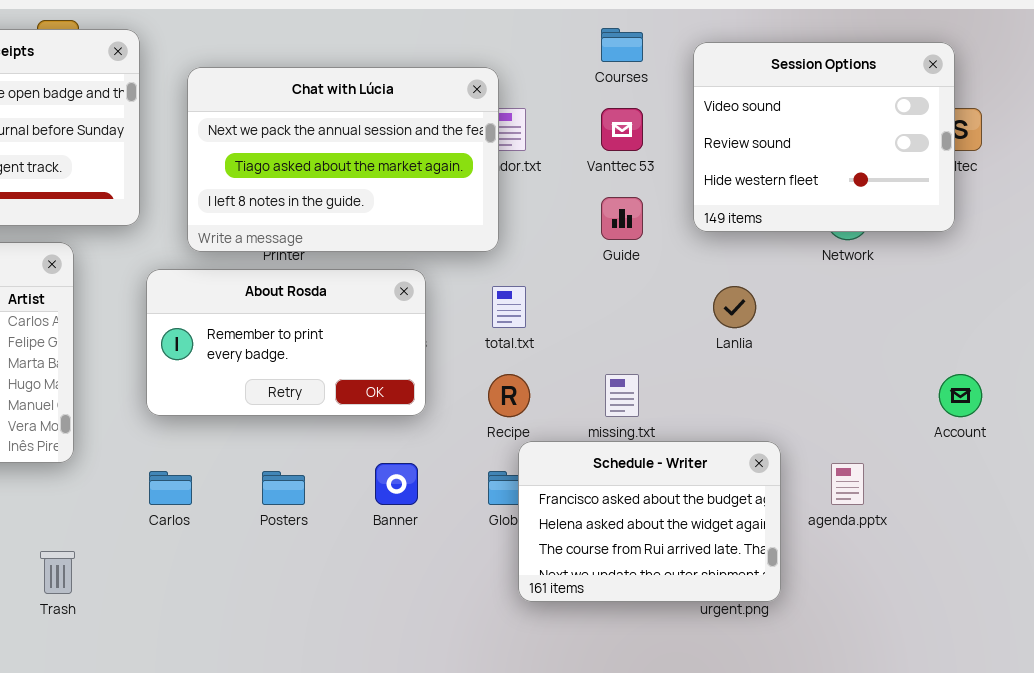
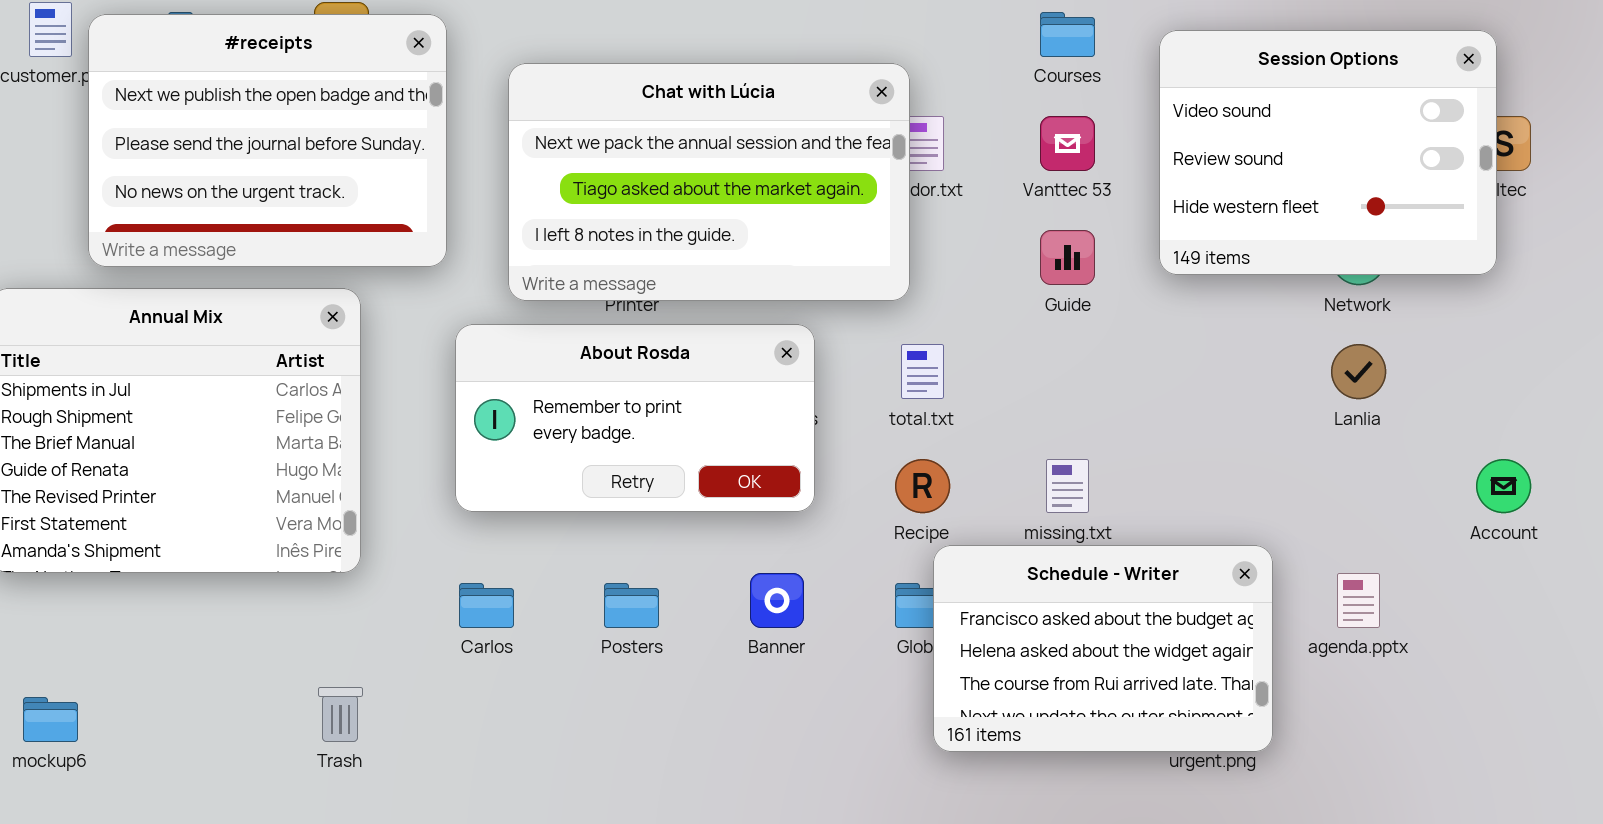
Lanlia: [713,286,756,328] -> [1331,344,1386,399], moved

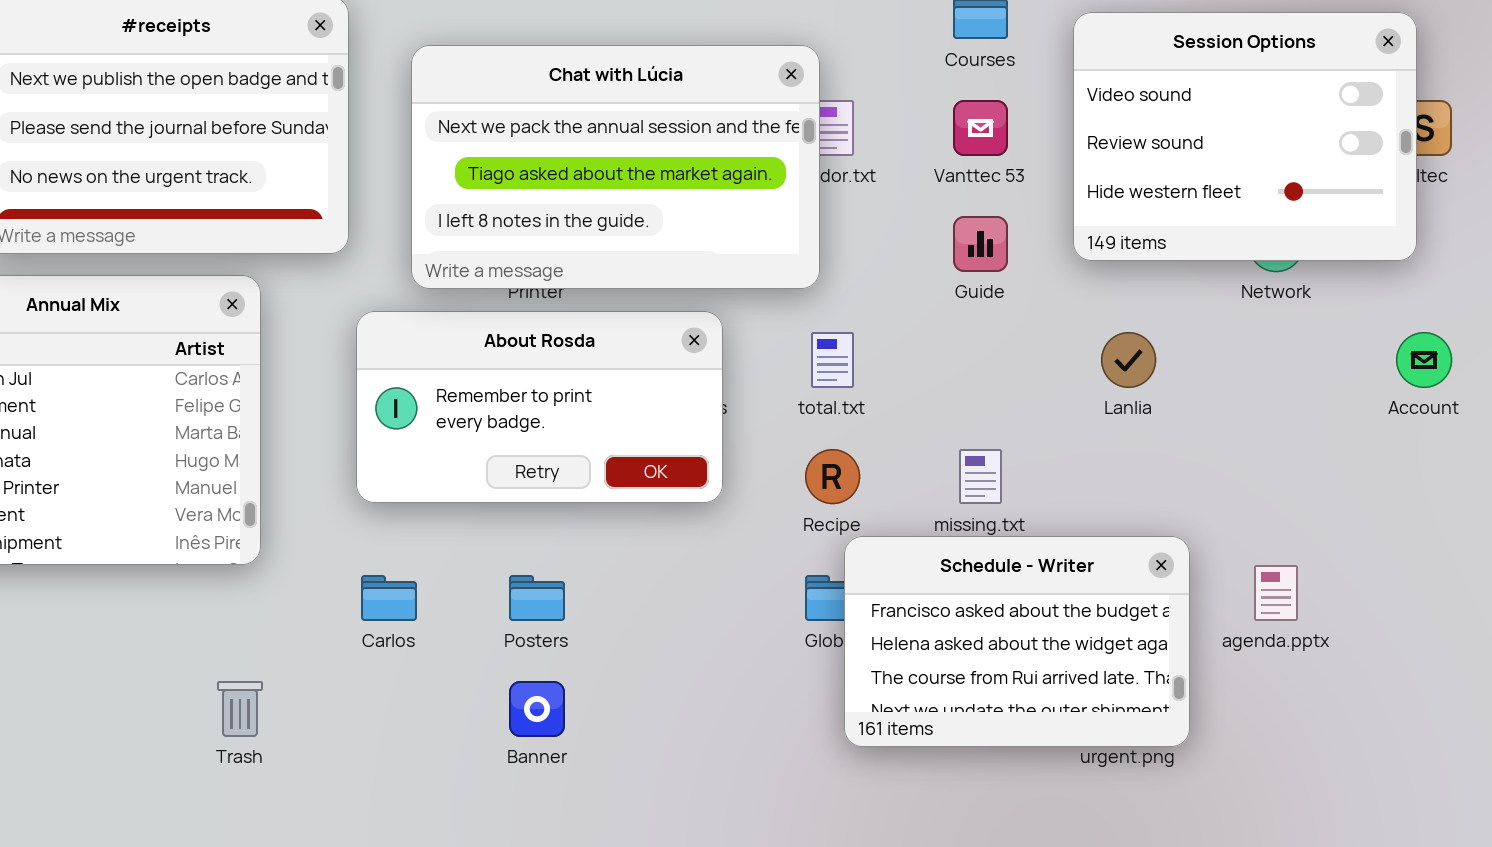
Lanlia: [1331,344,1386,399] -> [1101,332,1156,388], moved
Account: [1476,459,1531,513] -> [1396,332,1452,388], moved
Banner: [750,573,804,628] -> [509,681,565,737], moved

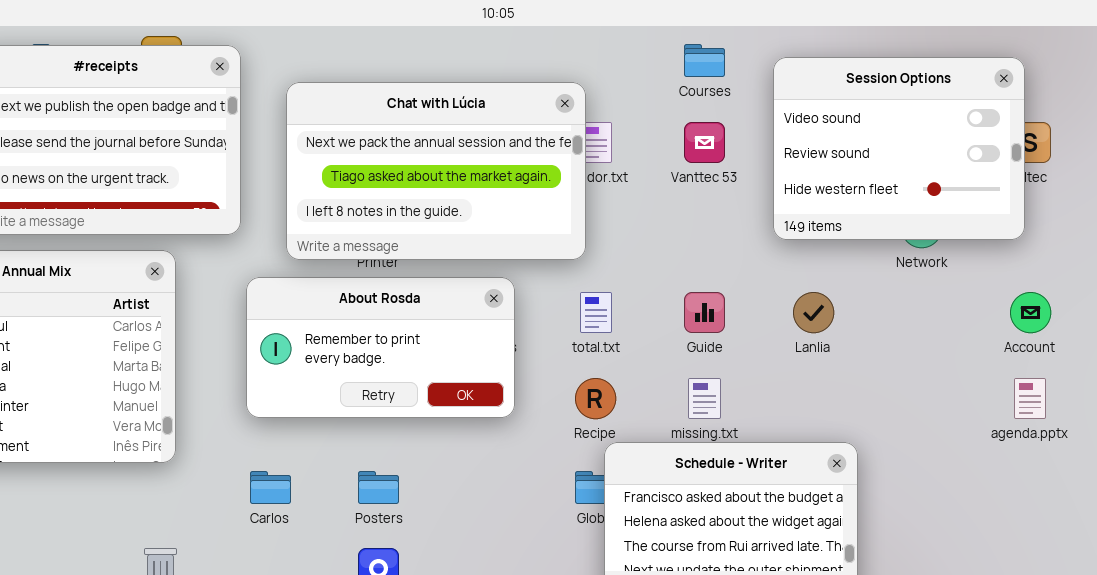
Guide: [953,216,1008,272] -> [684,292,725,333], moved
agenda.pptx: [1254,565,1298,621] -> [1014,378,1046,419], moved

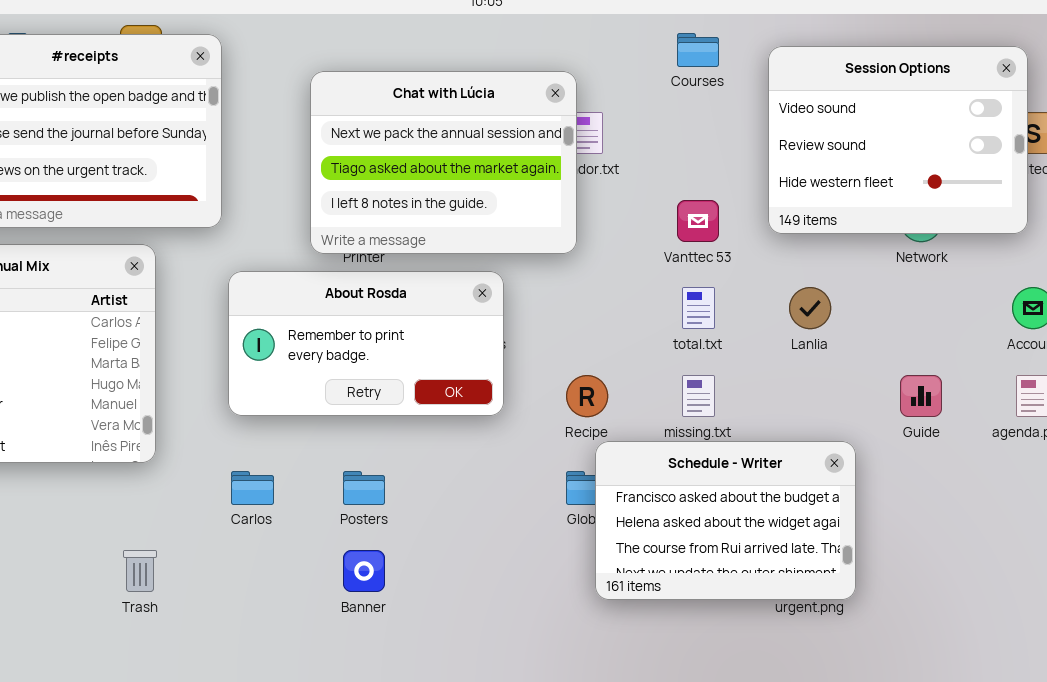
Chat with Lúcia: [286,82,586,260] -> [310,71,577,254], resized
Vanttec 53: [684,122,725,163] -> [677,200,719,242], moved
total.txt: [580,292,612,333] -> [682,287,715,329], moved
Guide: [684,292,725,333] -> [900,375,942,417], moved

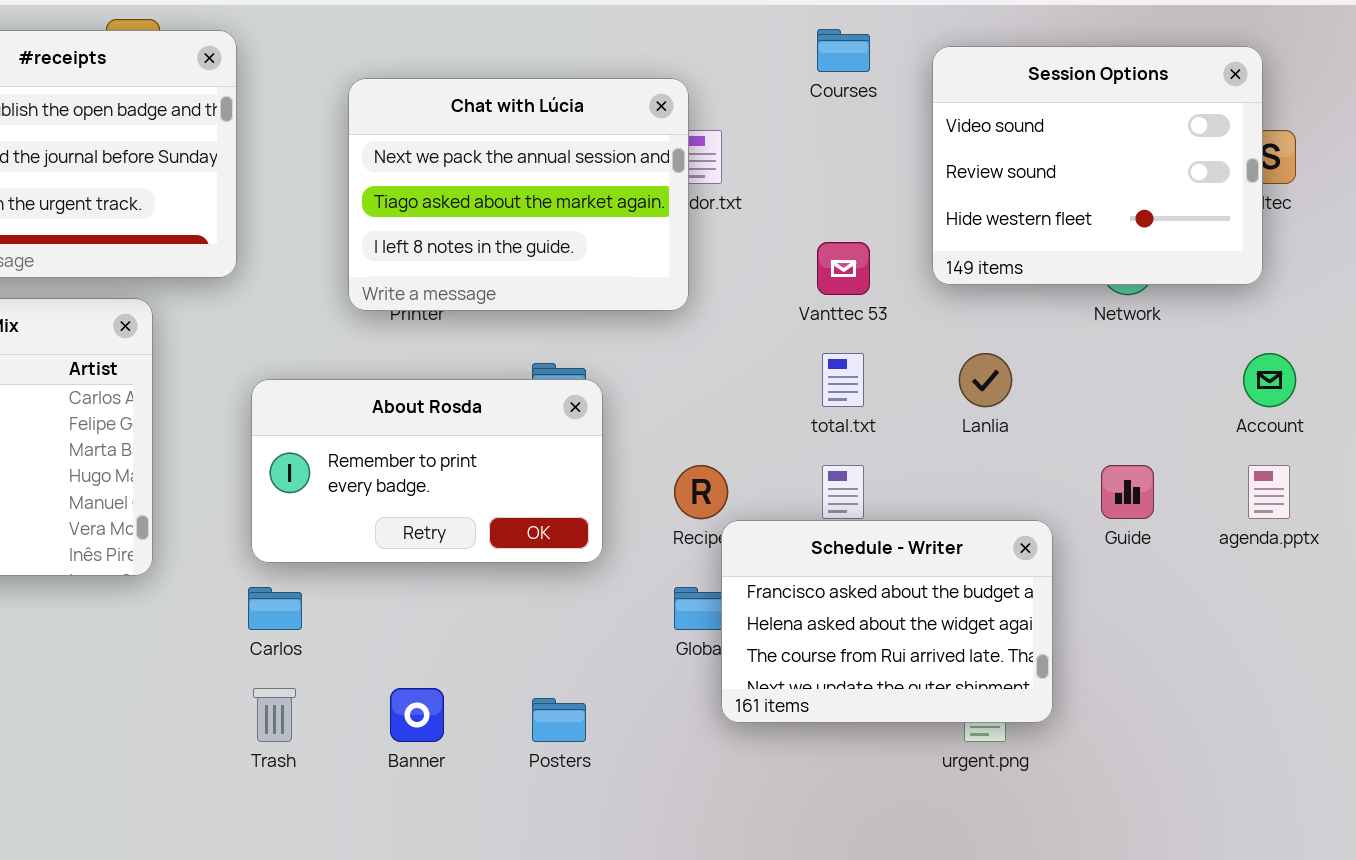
About Rosda: [228,271,504,416] -> [251,379,603,563], moved
Schedule - Writer: [595,441,856,600] -> [721,520,1053,723], moved
Posters: [343,471,385,505] -> [532,698,586,742], moved
Trash: [123,550,157,592] -> [253,688,296,742], moved

